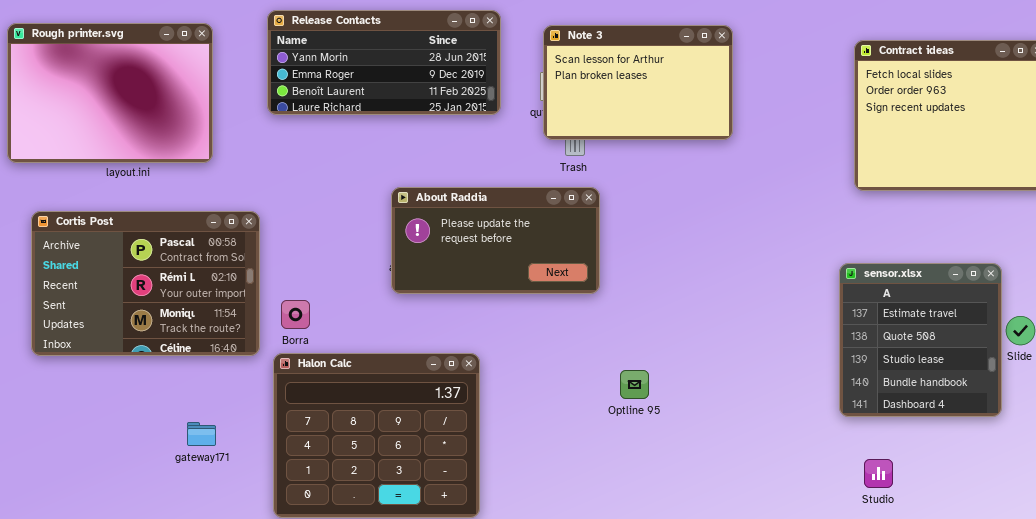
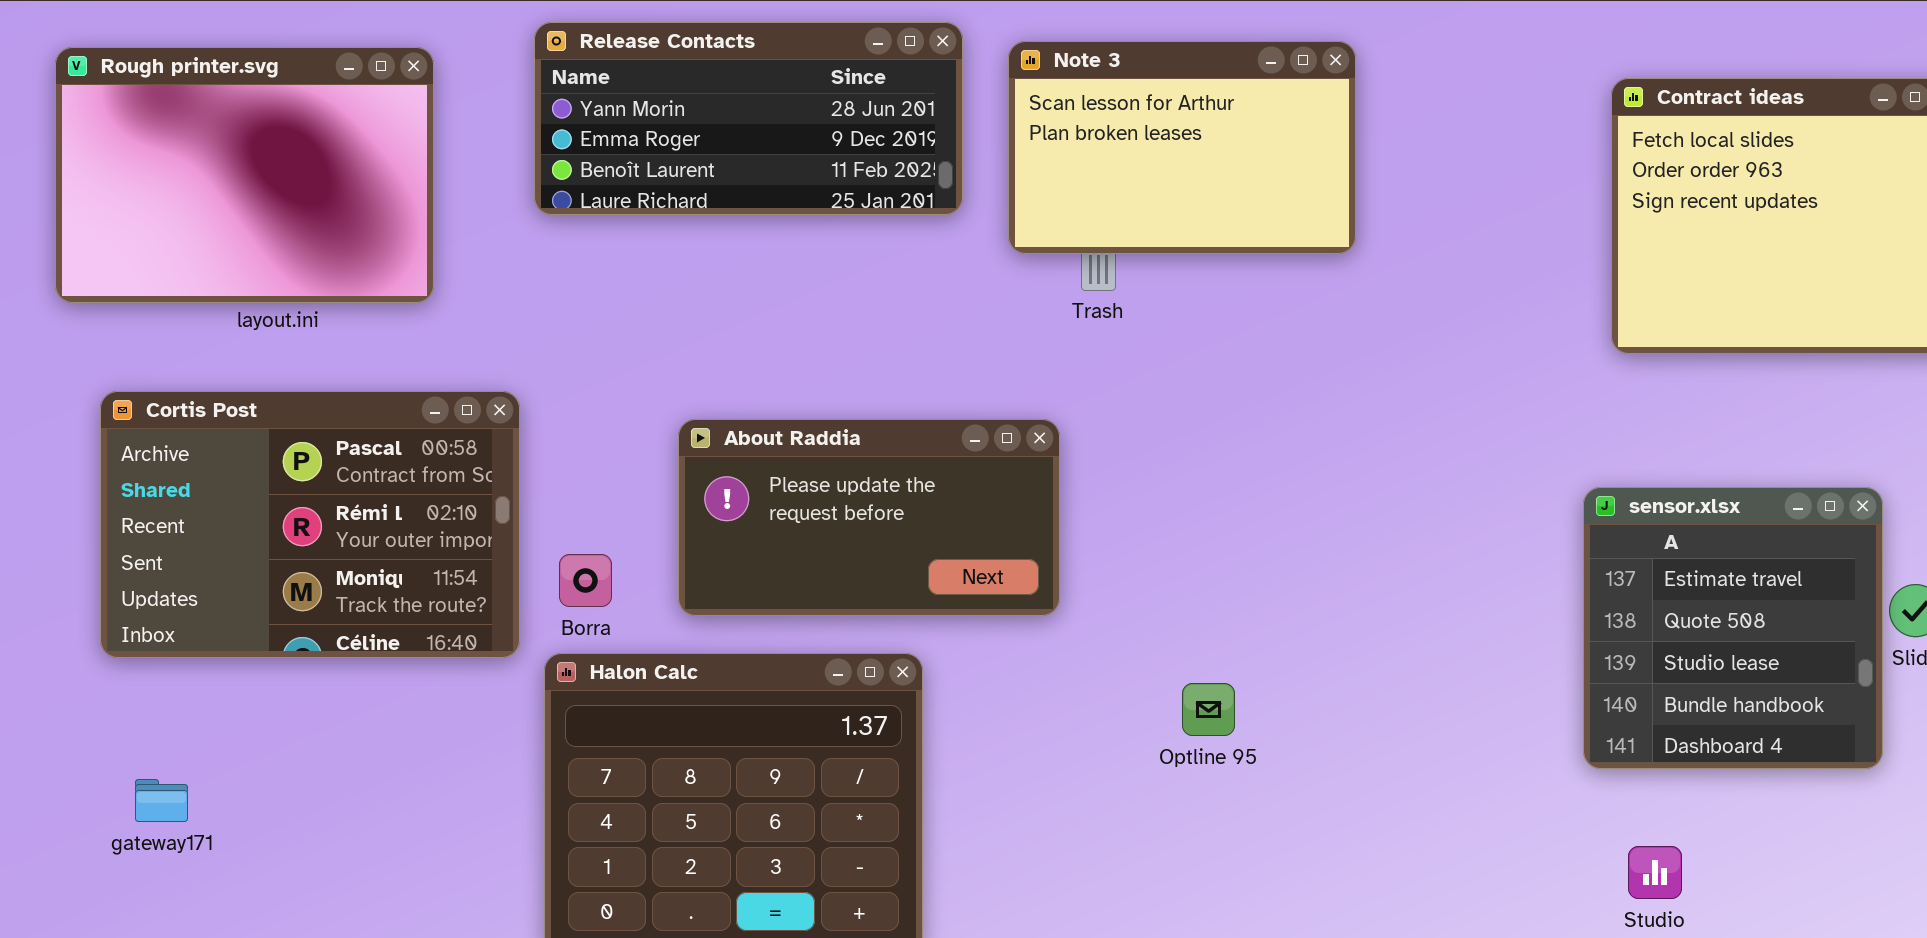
Note 3: [543,25,733,140] -> [1008,41,1356,254], moved
About Raddia: [391,187,600,294] -> [678,419,1060,616], moved
gateway171: [187,422,216,446] -> [135,779,188,822], moved

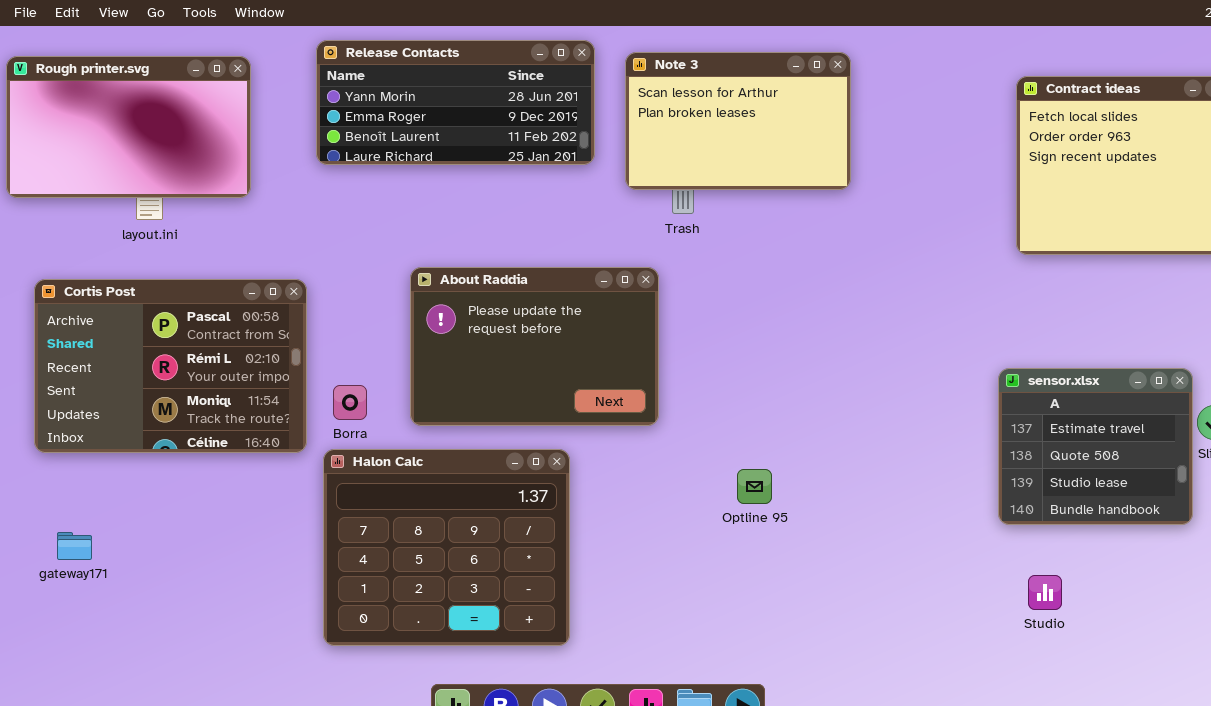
Rough printer.svg: [55,47,434,303] -> [6,56,251,198], resized
About Raddia: [678,419,1060,616] -> [410,267,659,426], resized
sensor.xlsx: [1583,487,1883,769] -> [998,368,1193,525], resized

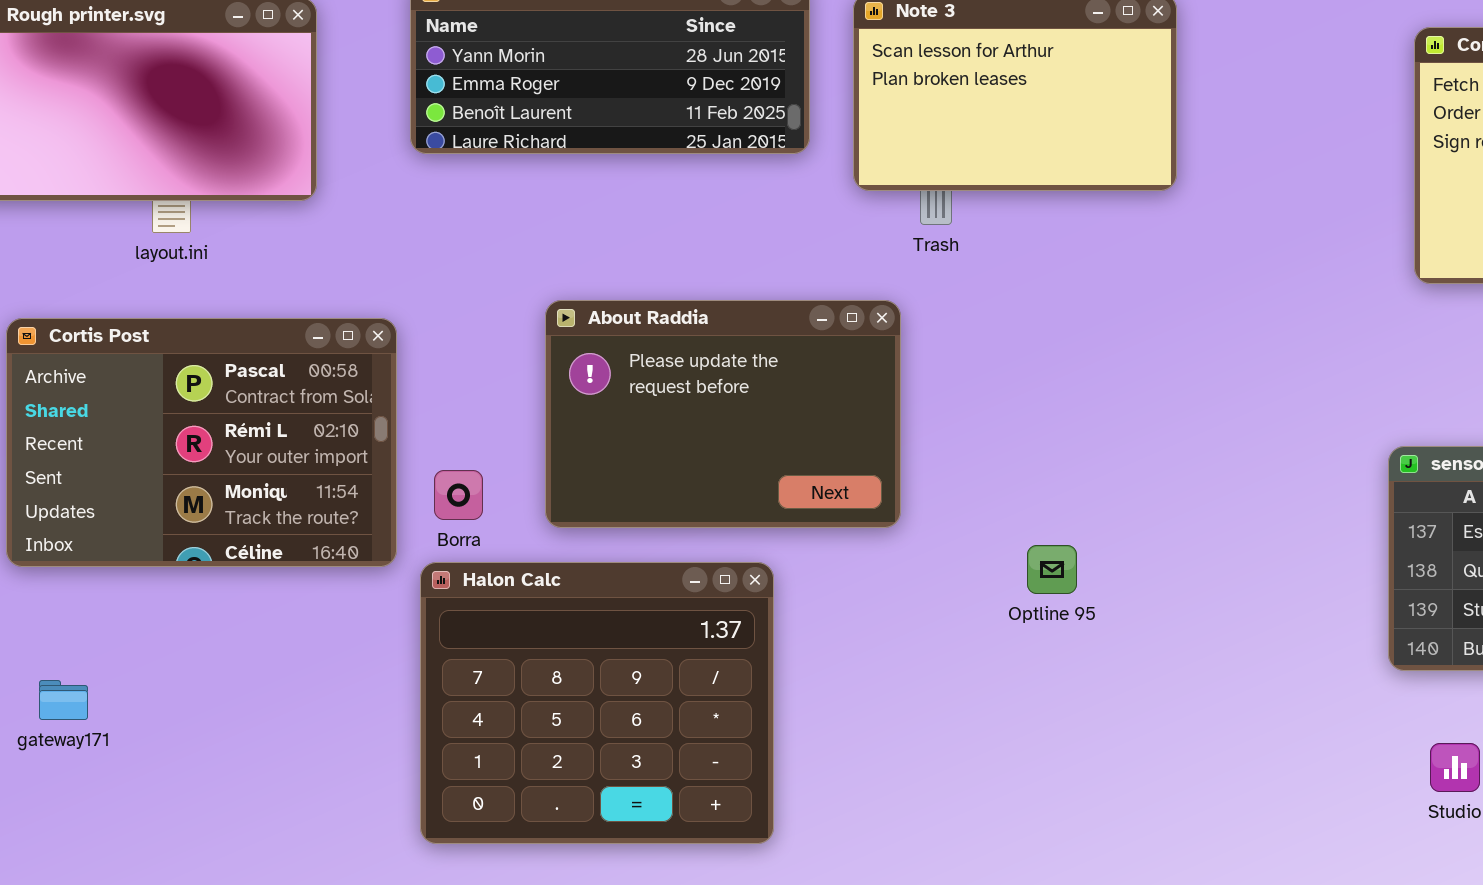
Optline 95: [737,469,772,504] -> [1027,545,1077,594], moved

